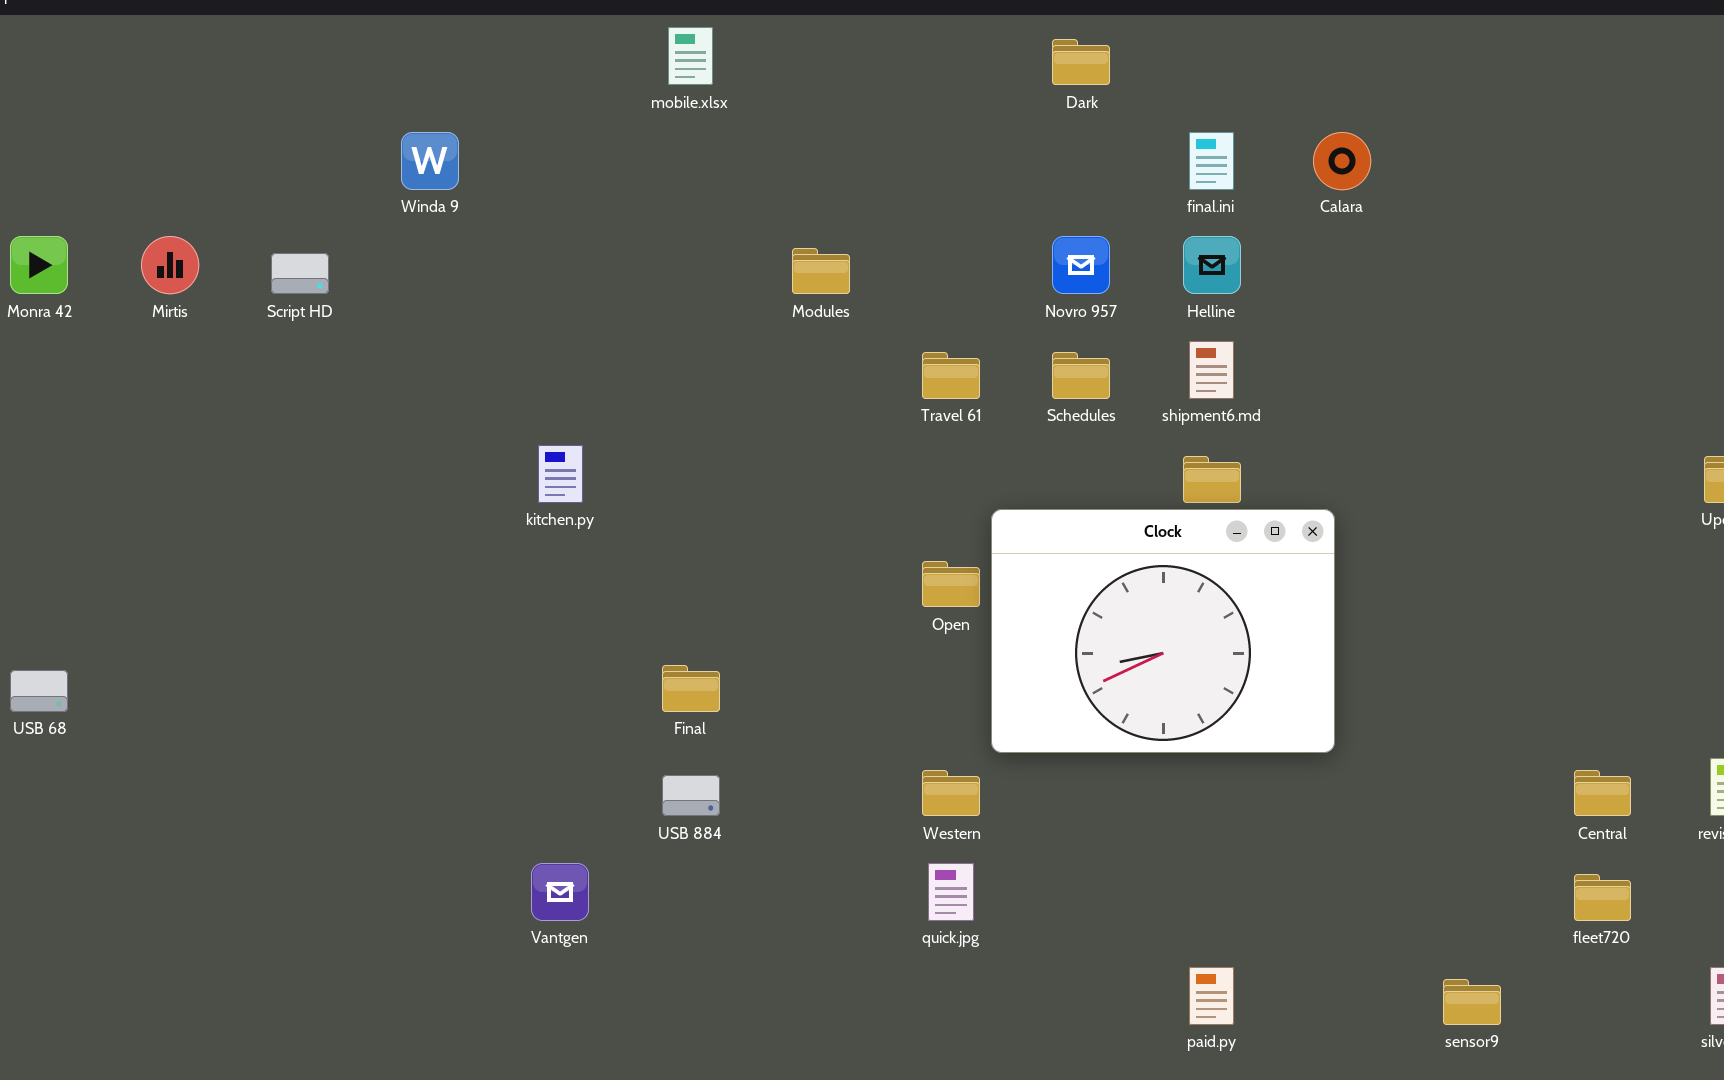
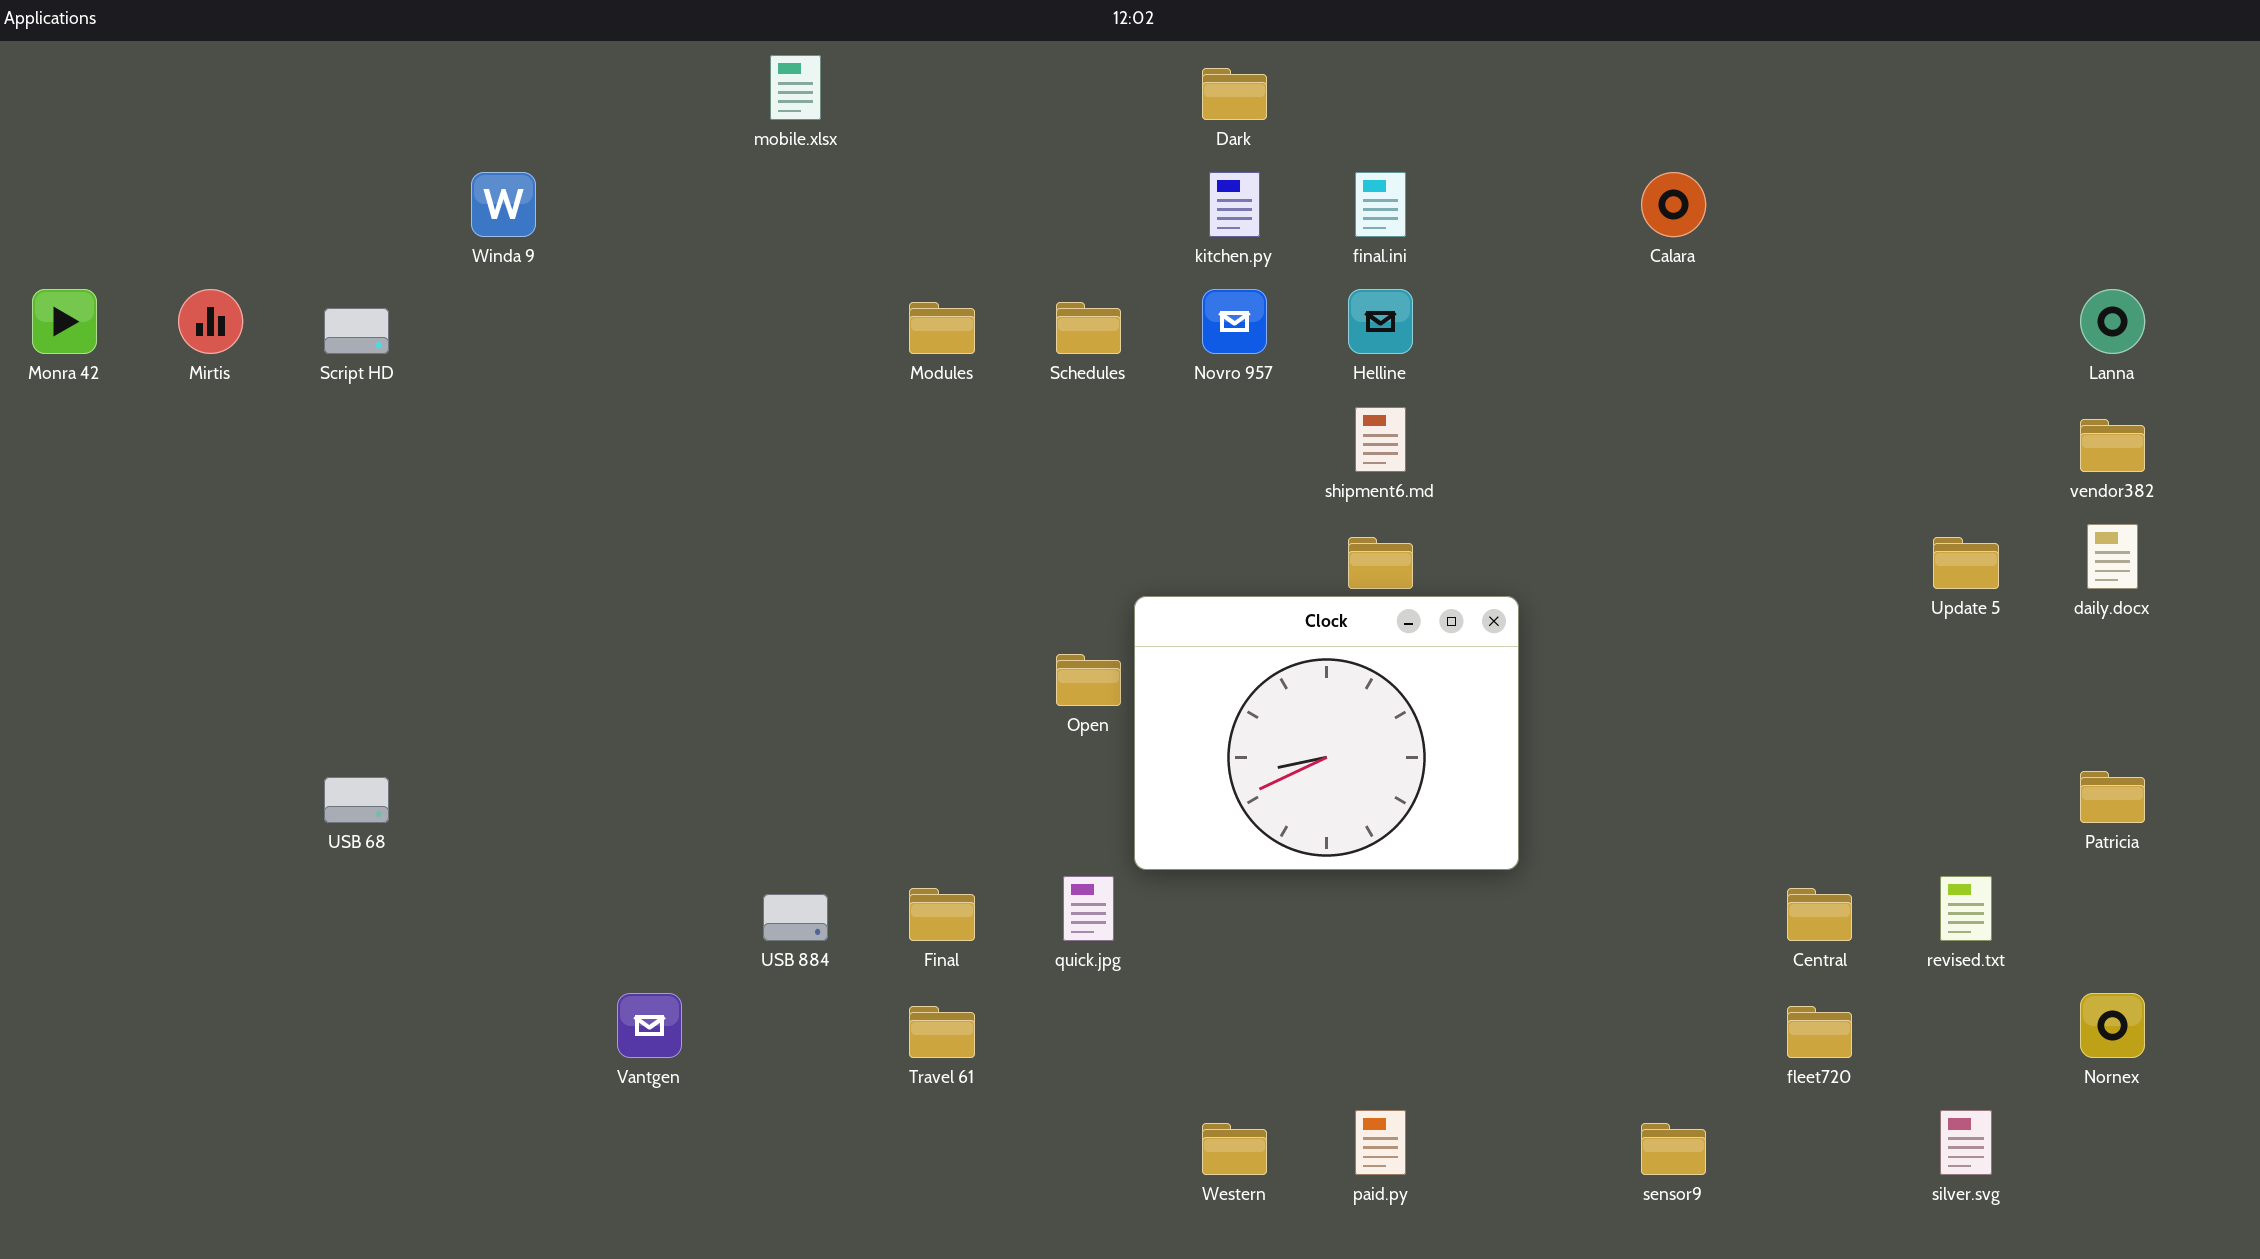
Calara: [1313,132,1371,190] -> [1641,172,1706,237], moved
Travel 61: [922,352,980,399] -> [909,1006,975,1058], moved
Schedules: [1052,352,1110,399] -> [1056,302,1121,354], moved
kitchen.py: [538,445,583,503] -> [1209,172,1260,237], moved
Final: [662,665,720,712] -> [909,888,975,941], moved
USB 68: [10,670,68,712] -> [324,777,389,823], moved
Western: [922,770,980,816] -> [1202,1123,1267,1175], moved
quick.jpg: [928,863,974,921] -> [1063,876,1114,941], moved

